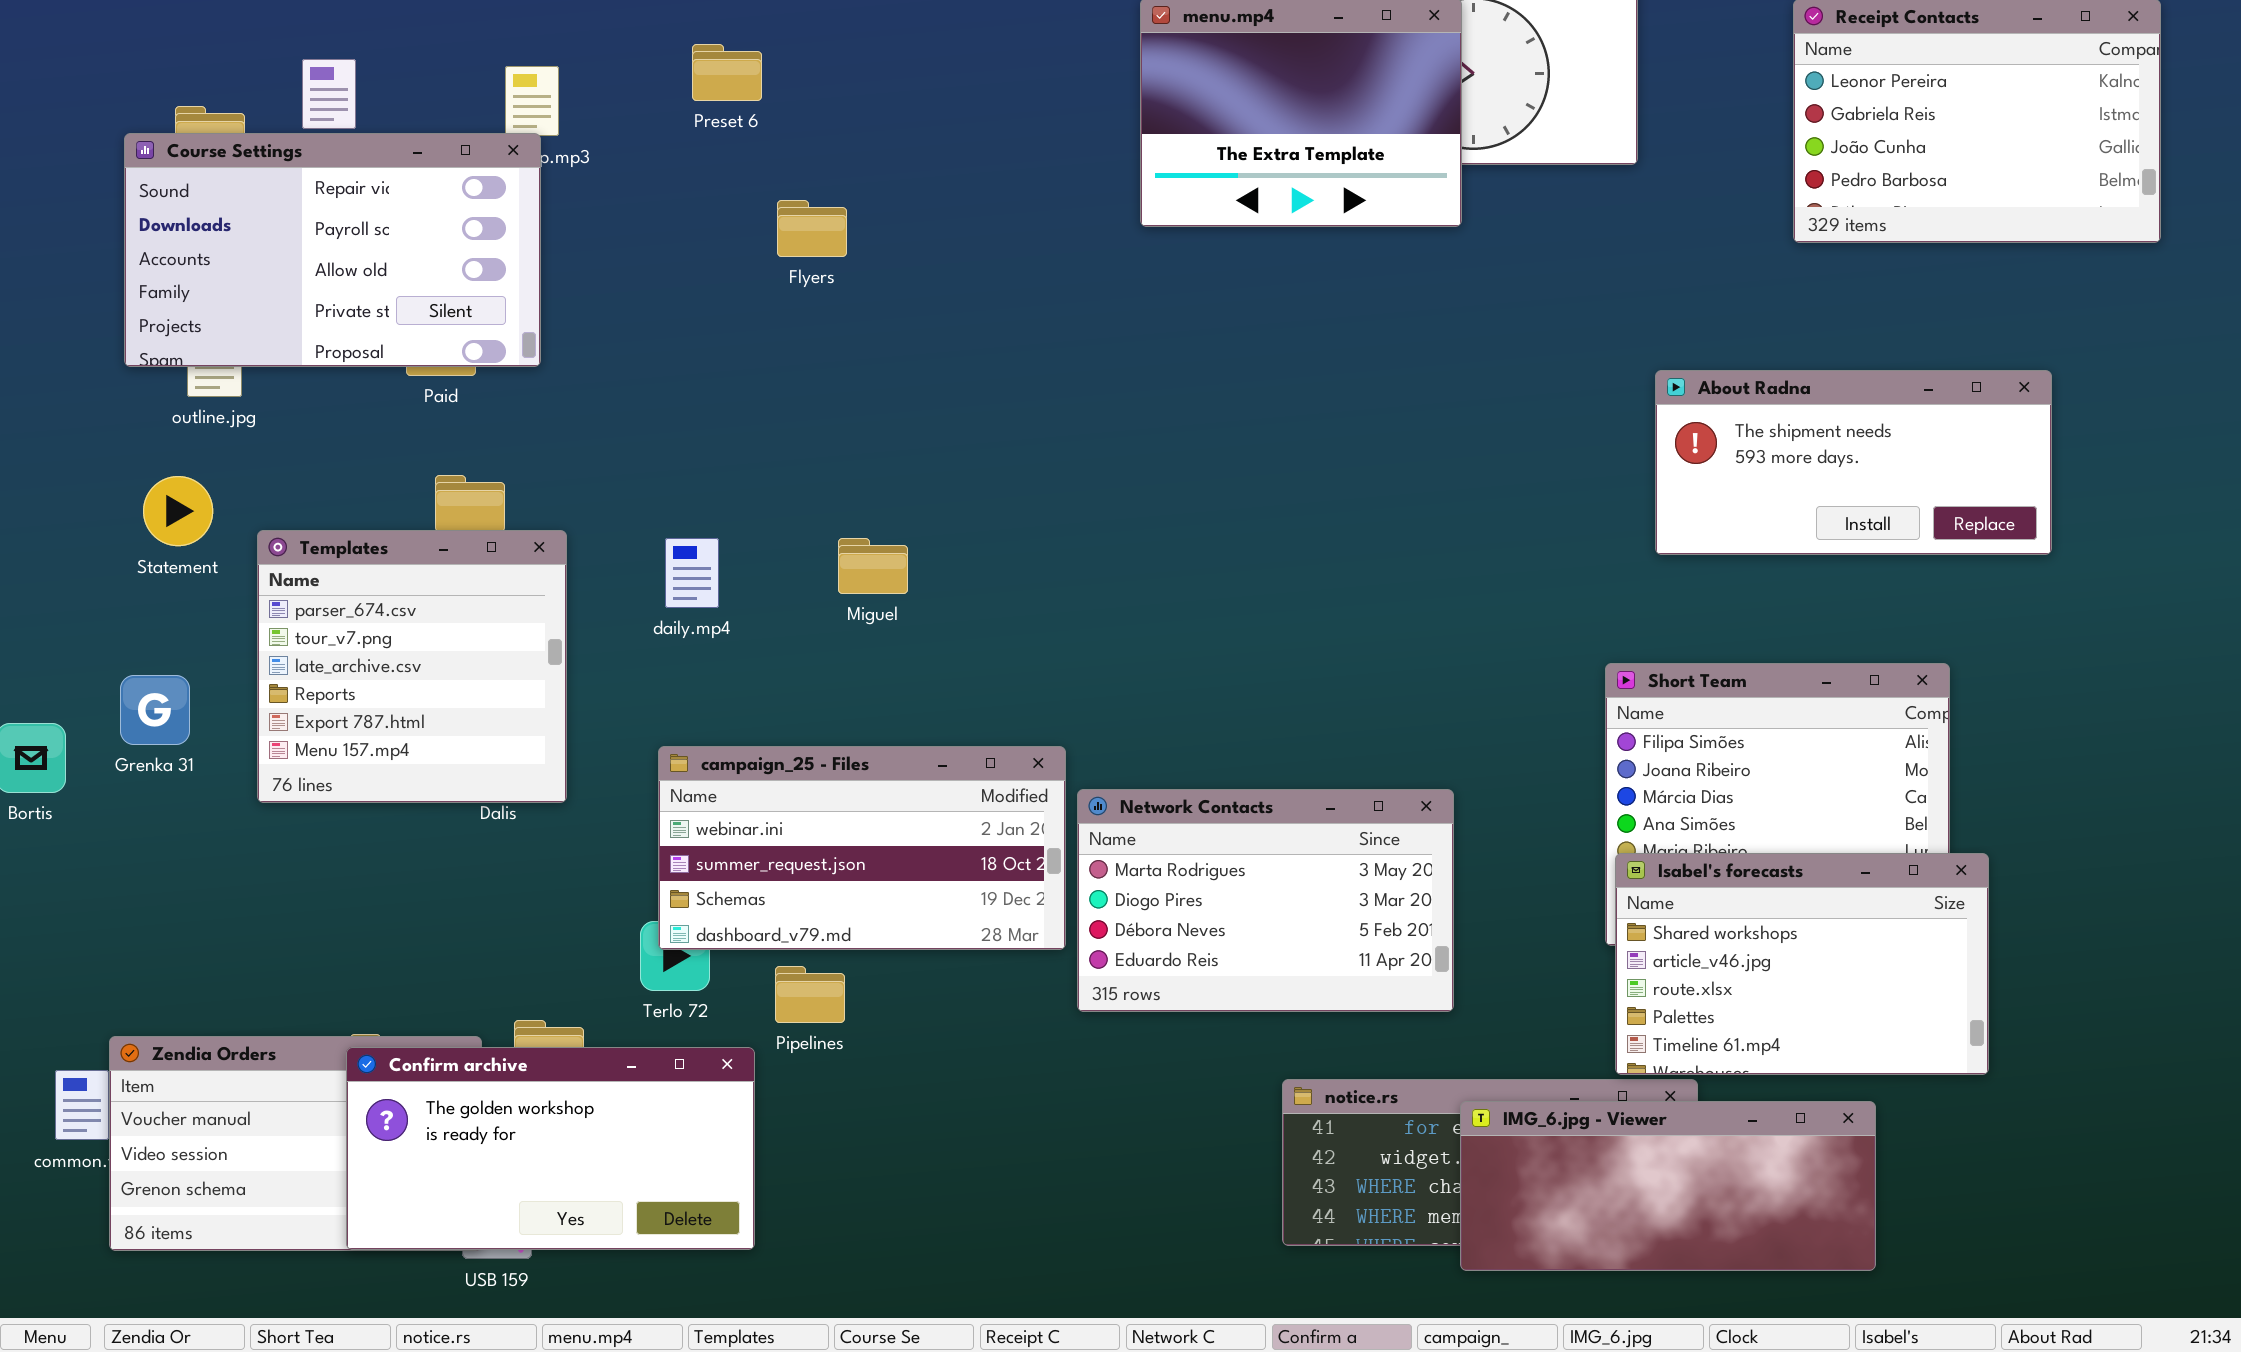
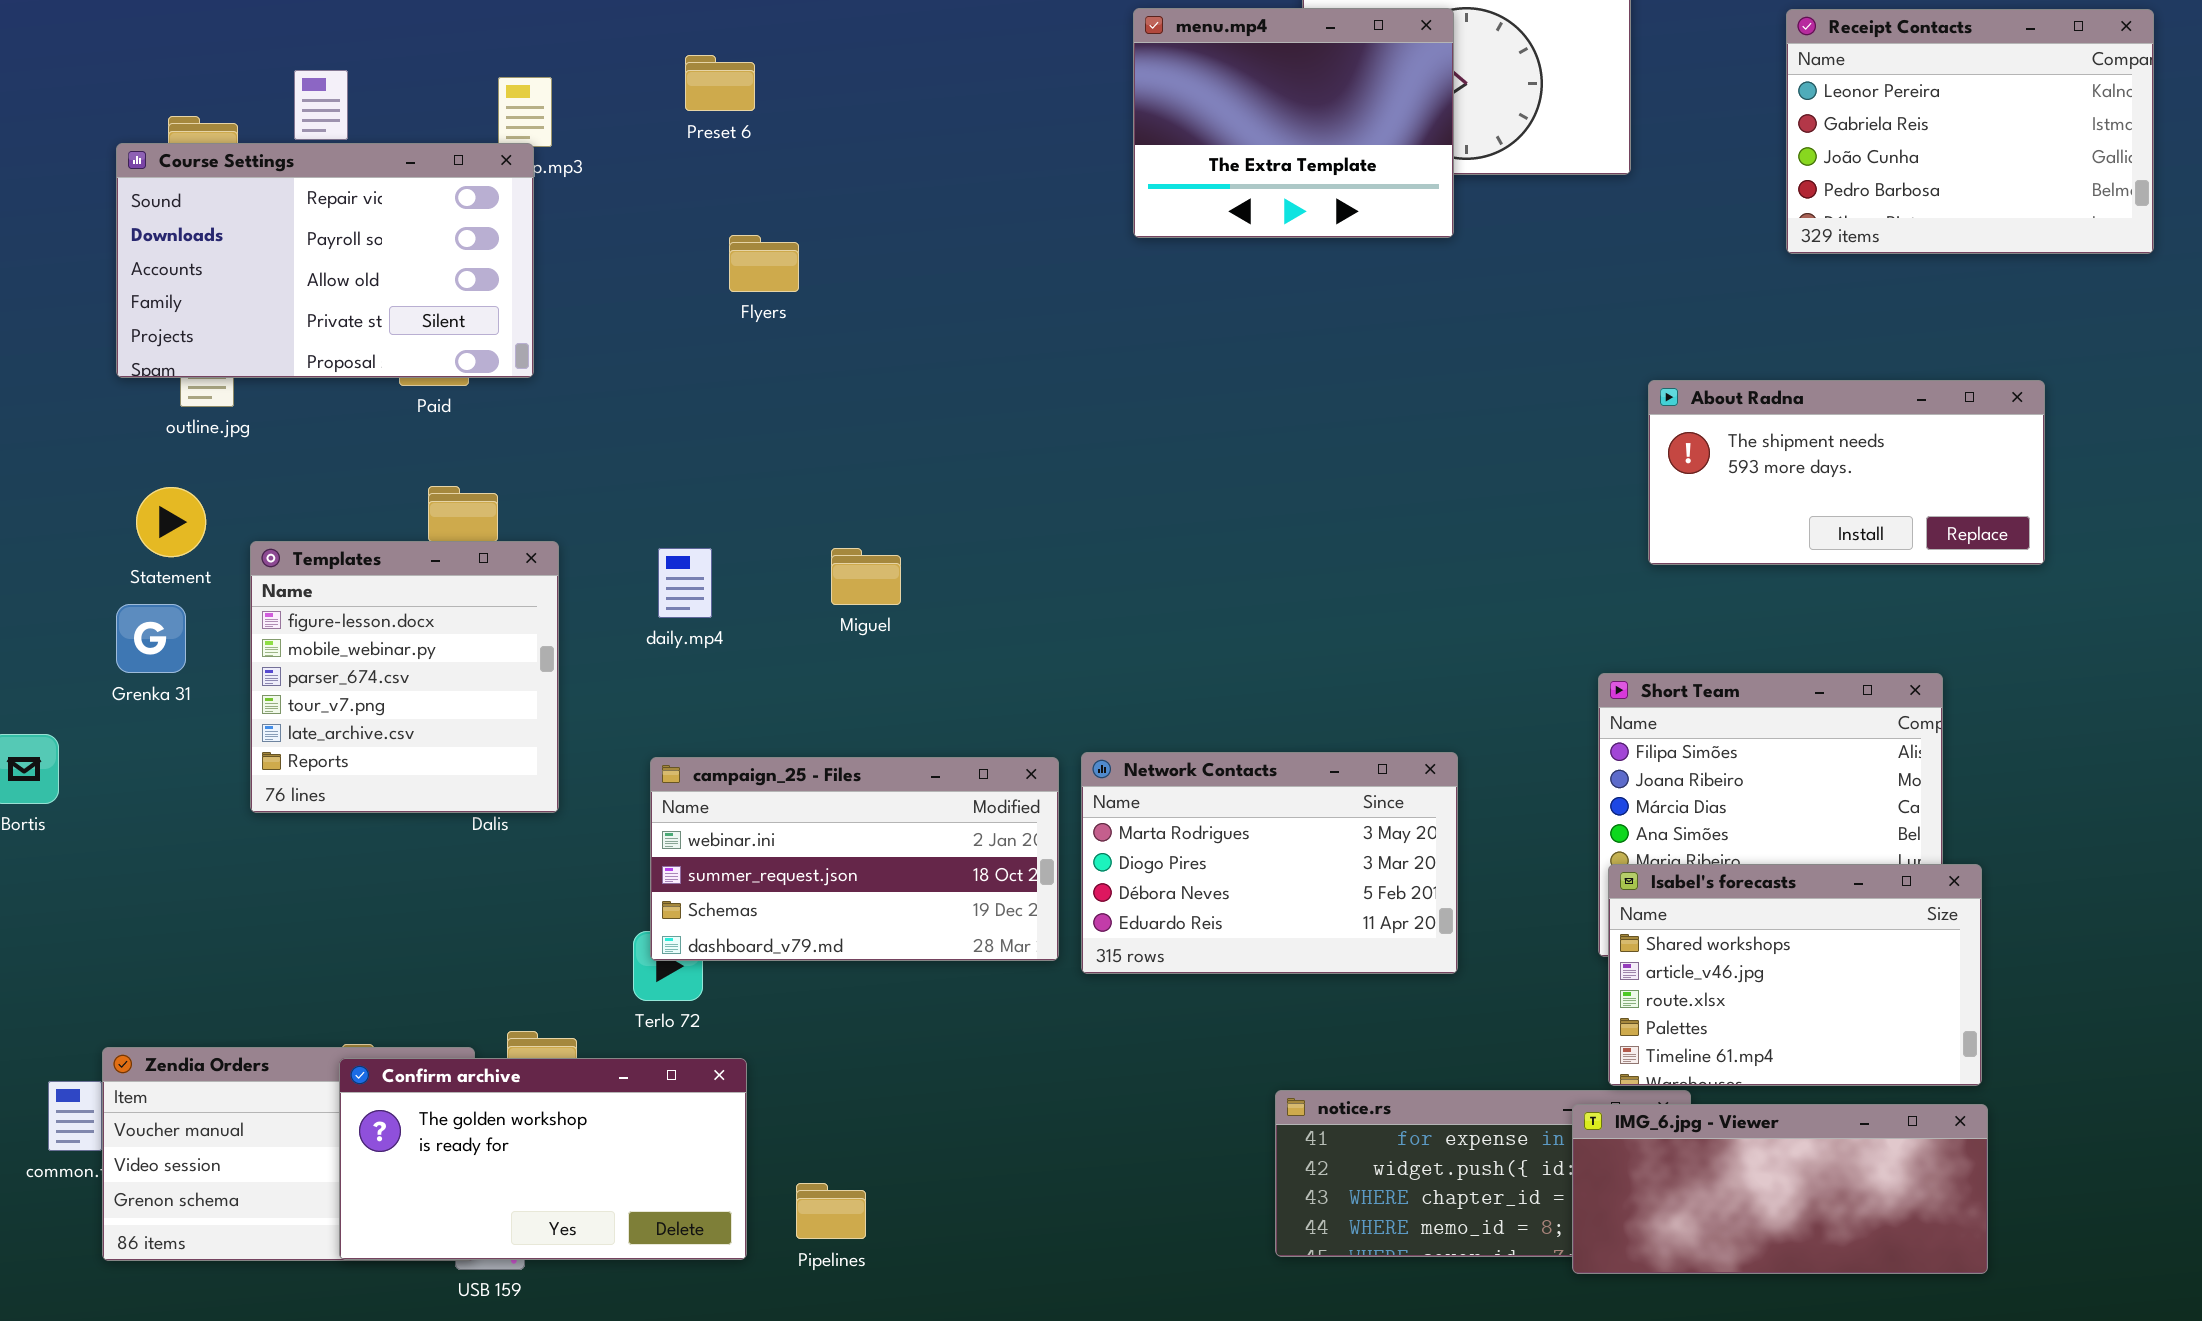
Flyers: [777,200,847,257] -> [729,235,799,292], moved
Templates: [257,530,567,803] -> [250,541,559,813], scrolled up 2 rows
Grenka 31: [120,675,190,745] -> [116,604,186,673], moved
Network Contacts: [1077,789,1454,1012] -> [1081,752,1458,974], moved
Pipelines: [775,966,845,1023] -> [796,1183,866,1239], moved
IMG_6.jpg - Viewer: [1460,1101,1876,1271] -> [1572,1104,1988,1274], moved

